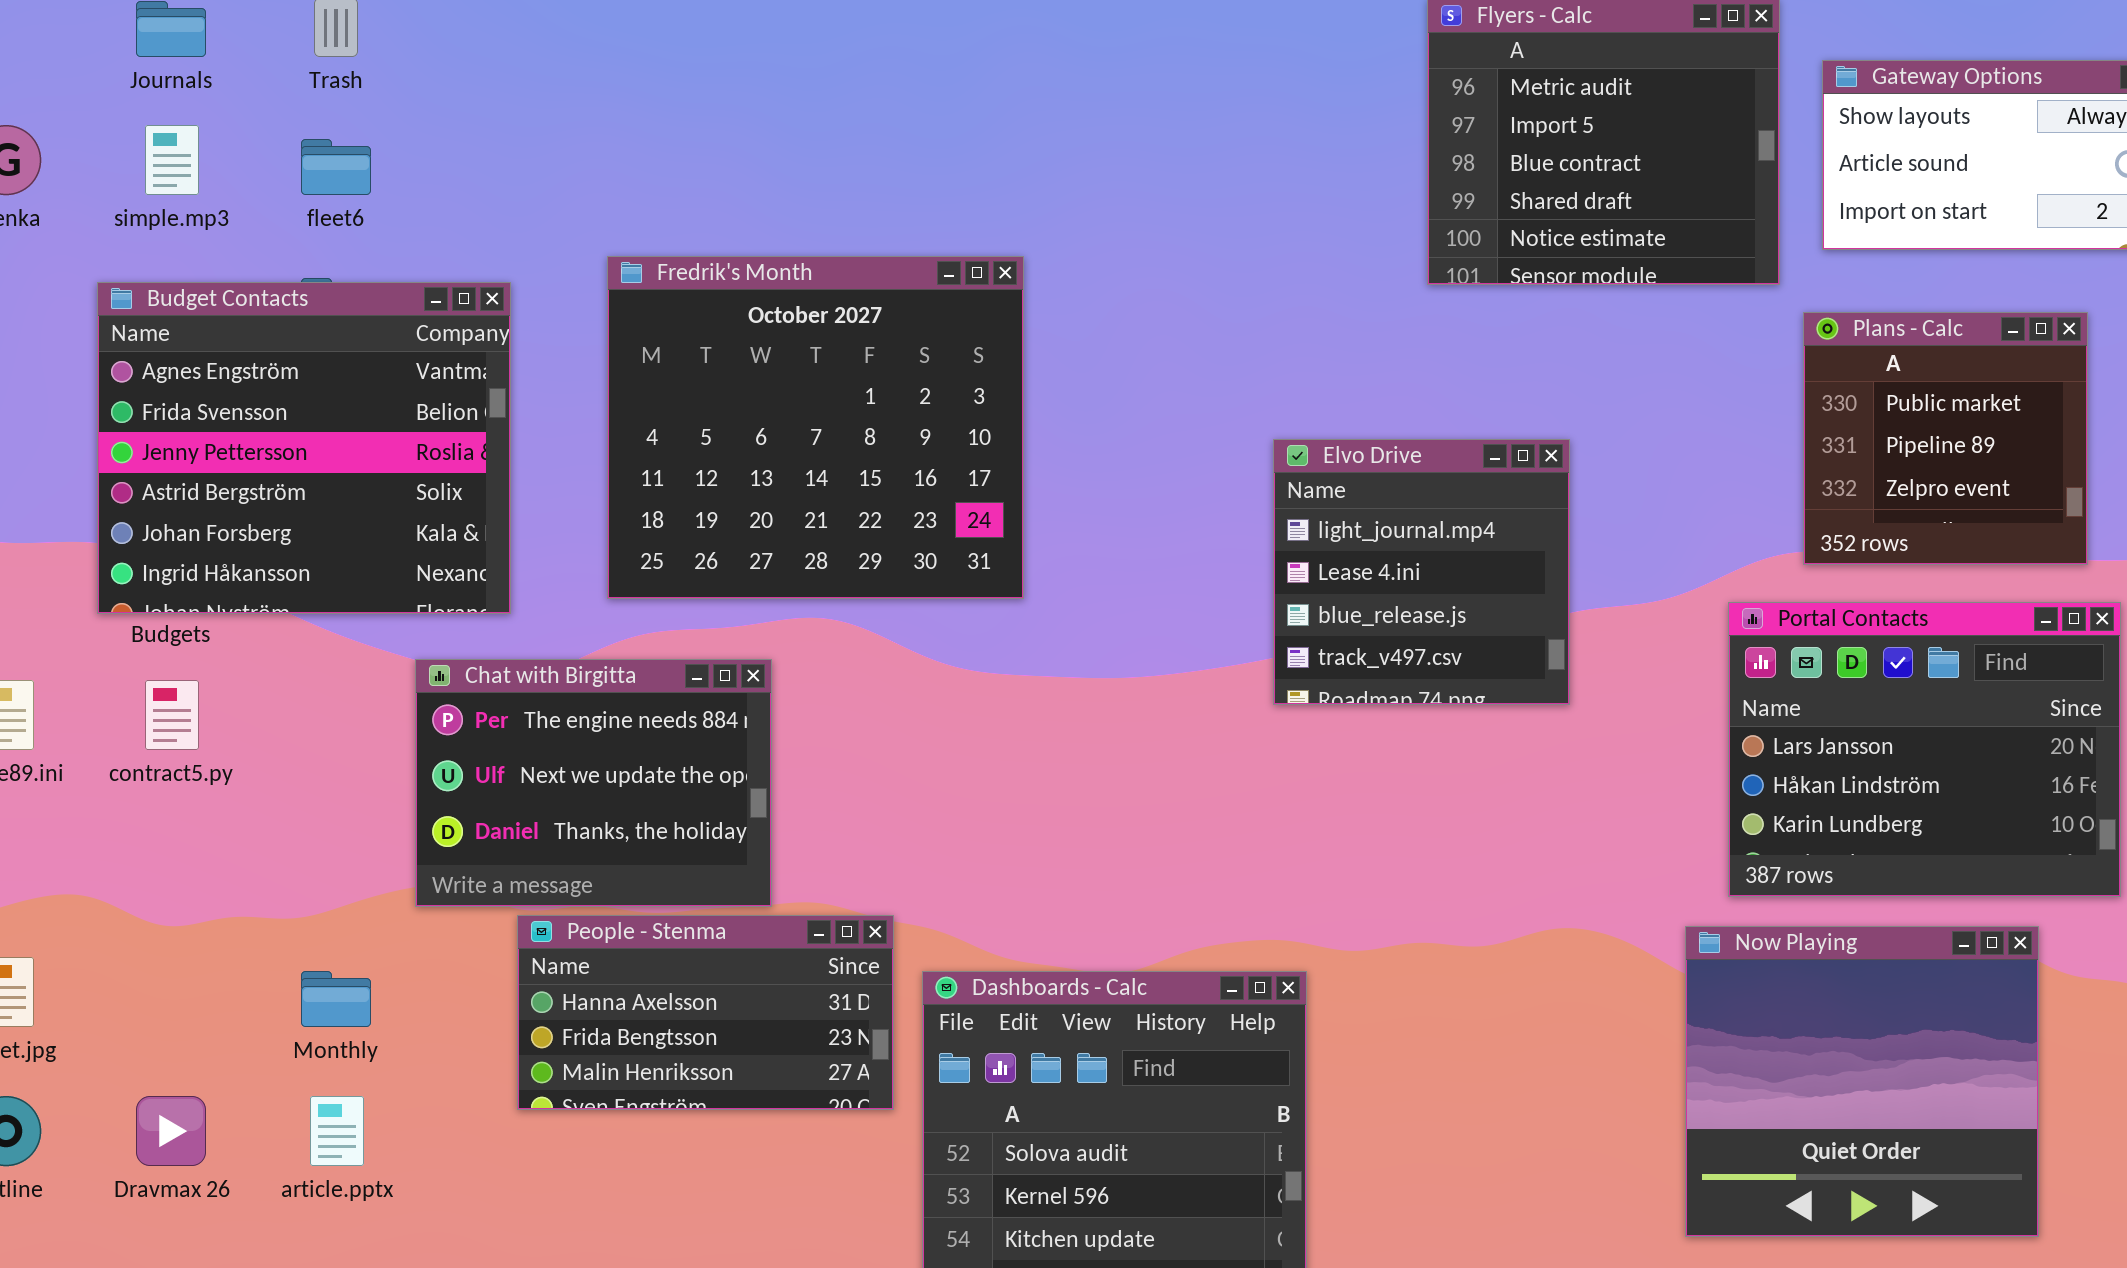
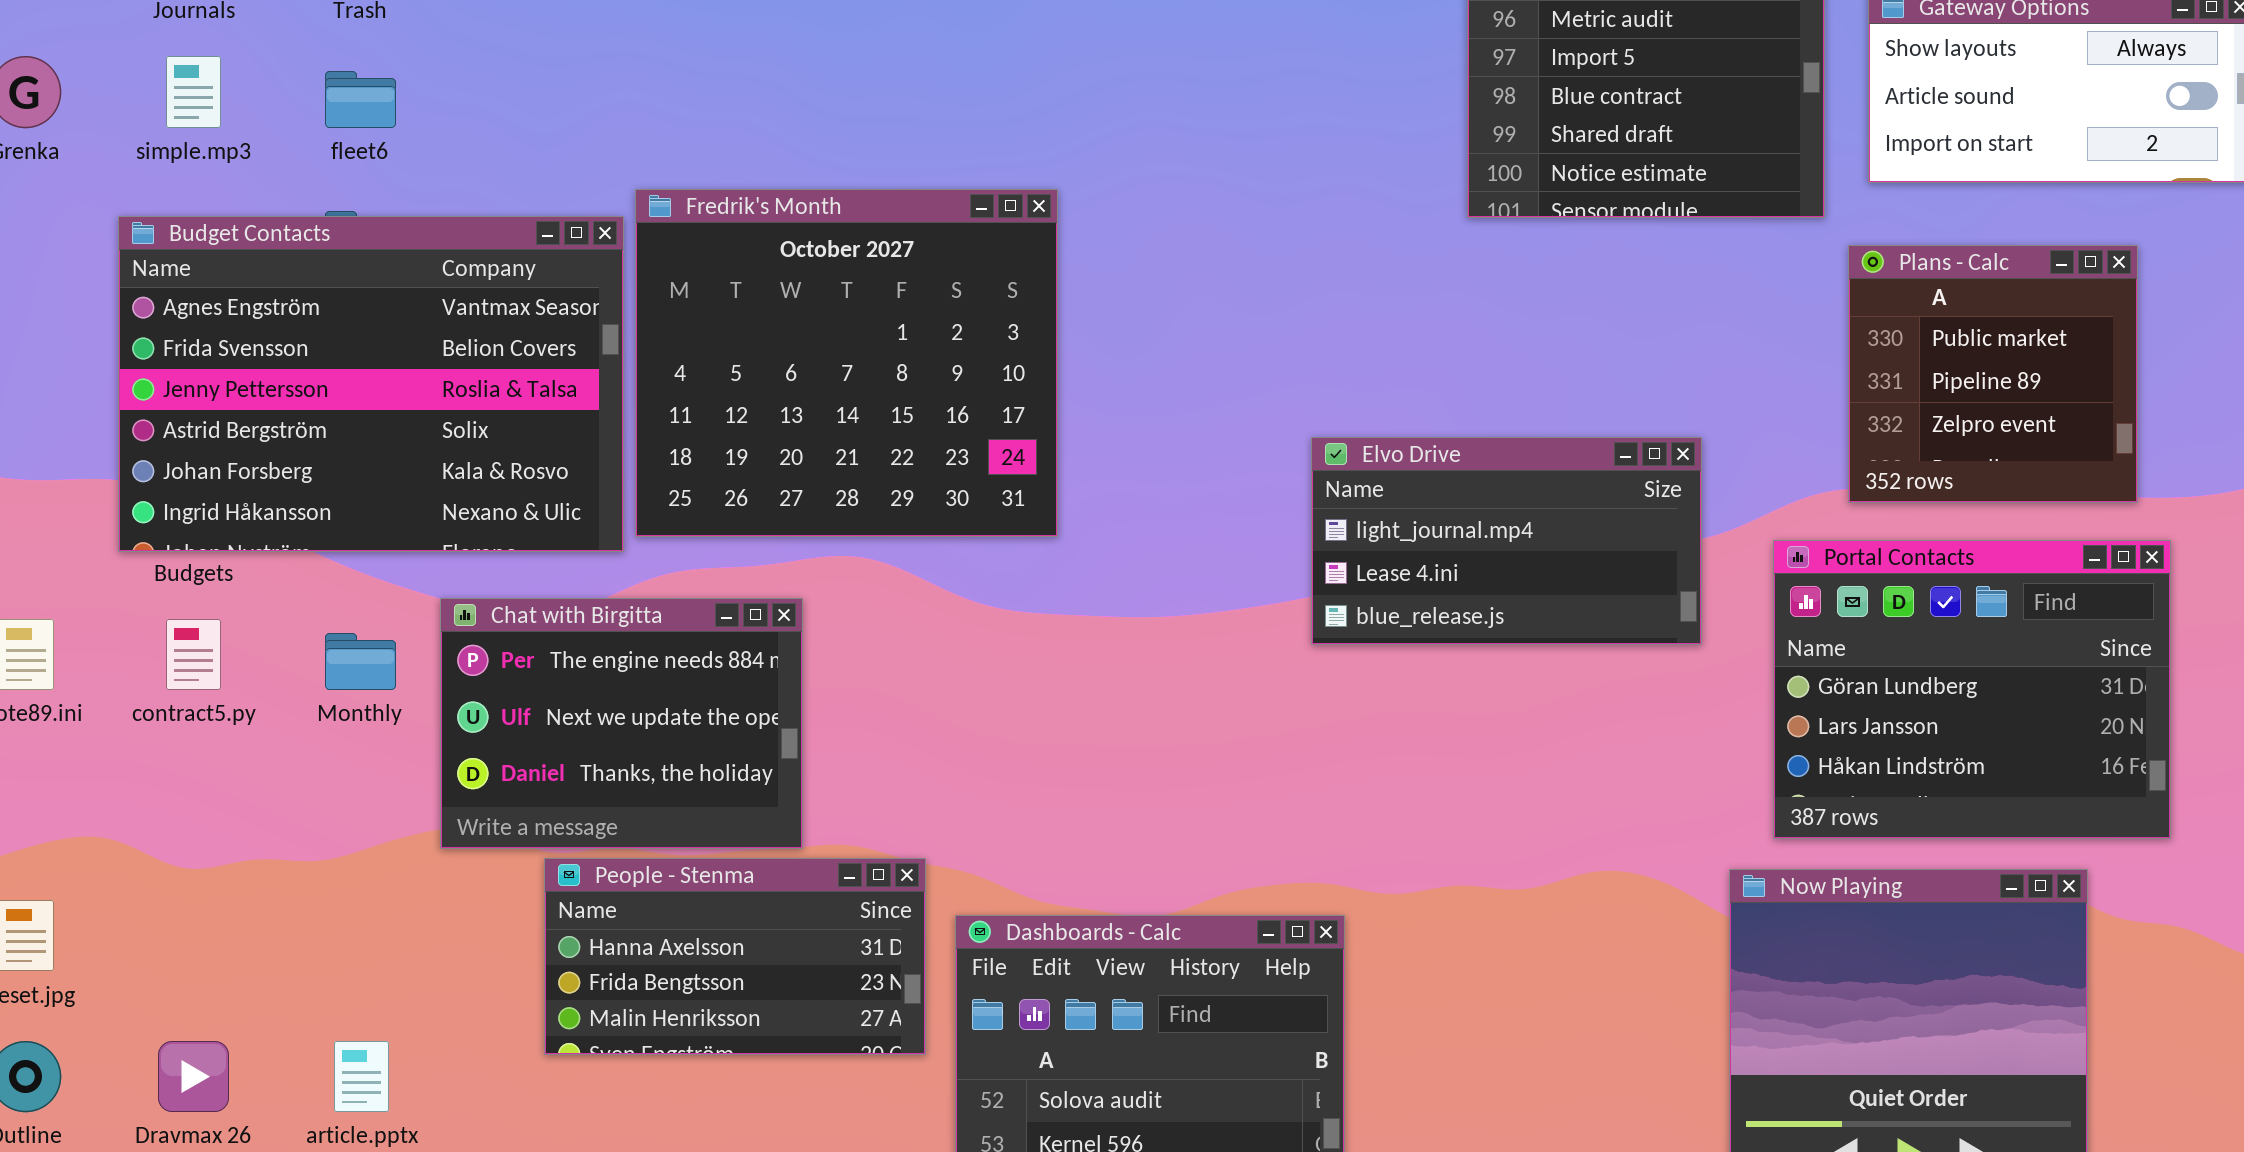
Budget Contacts: [97,282,511,614] -> [118,216,624,552], resized
Elvo Drive: [1273,439,1570,705] -> [1311,437,1702,645], resized
Portal Contacts: [1728,602,2121,897] -> [1773,540,2171,839], scrolled up 1 row
Monthly: [301,971,371,1027] -> [325,633,396,690], moved

